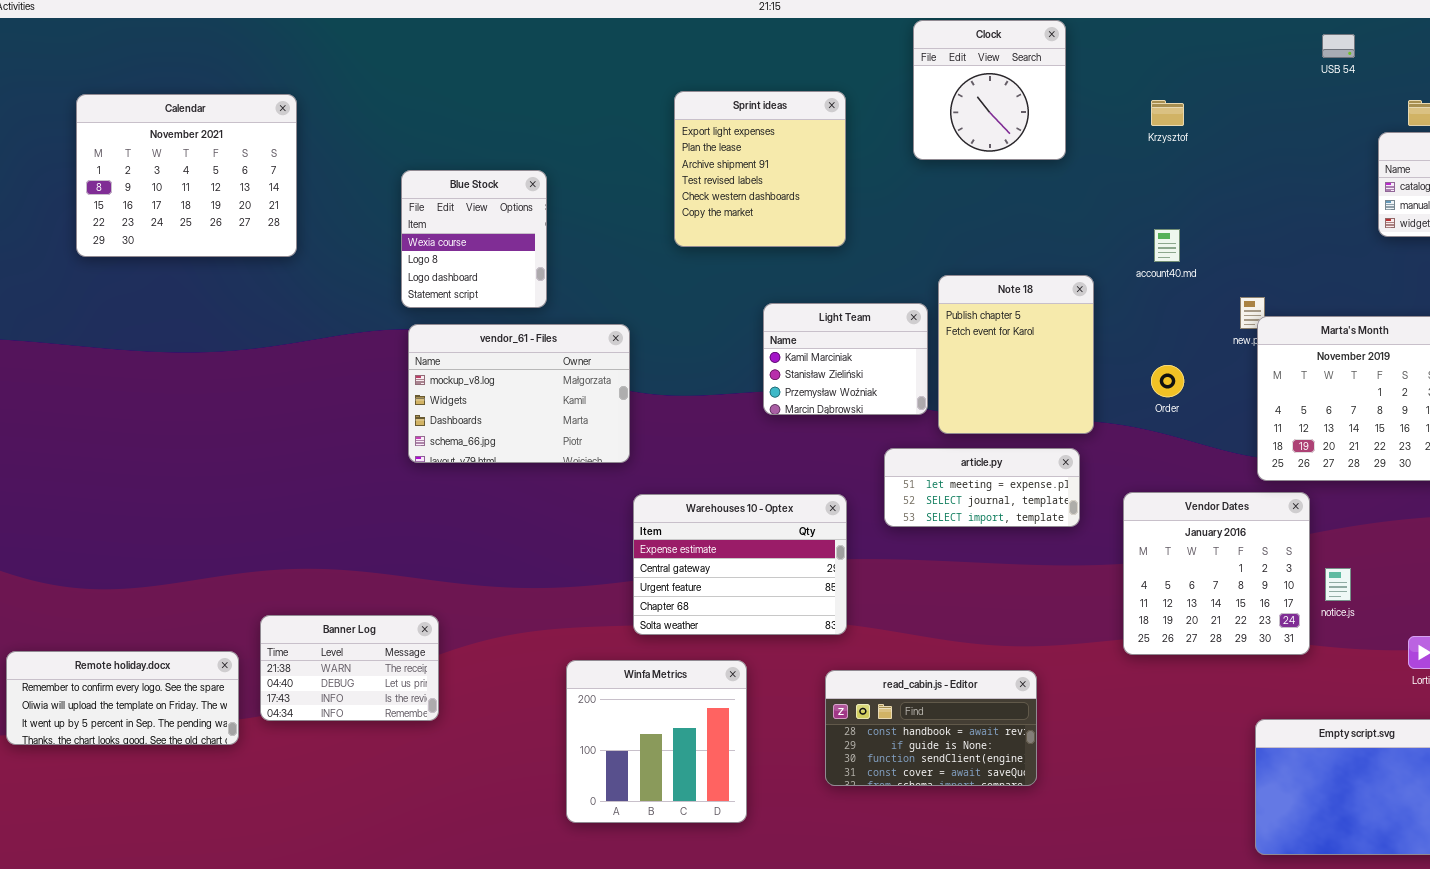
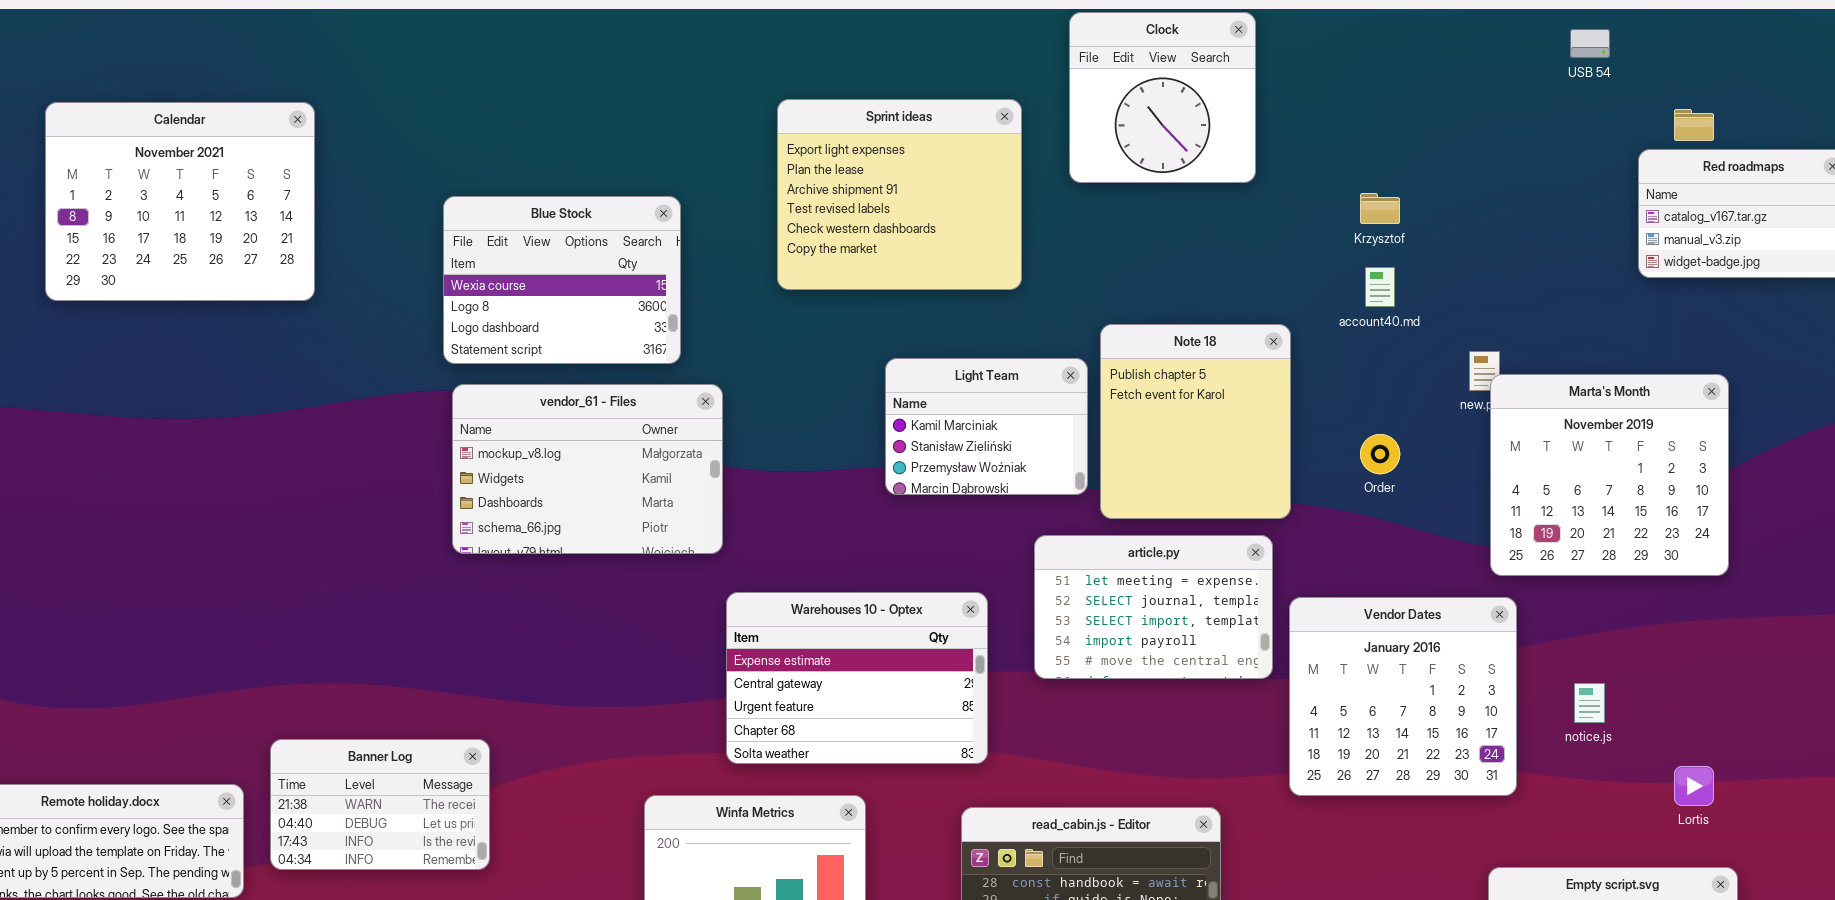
Sprint ideas: [674,91,846,247] -> [777,99,1022,290], resized
Krzysztof: [1151,100,1184,126] -> [1360,193,1400,224], moved
Blue Stock: [401,170,547,308] -> [443,196,681,364], resized
article.py: [884,448,1080,527] -> [1034,535,1273,679], resized
Vendor Dates: [1123,492,1310,655] -> [1289,597,1517,796], moved

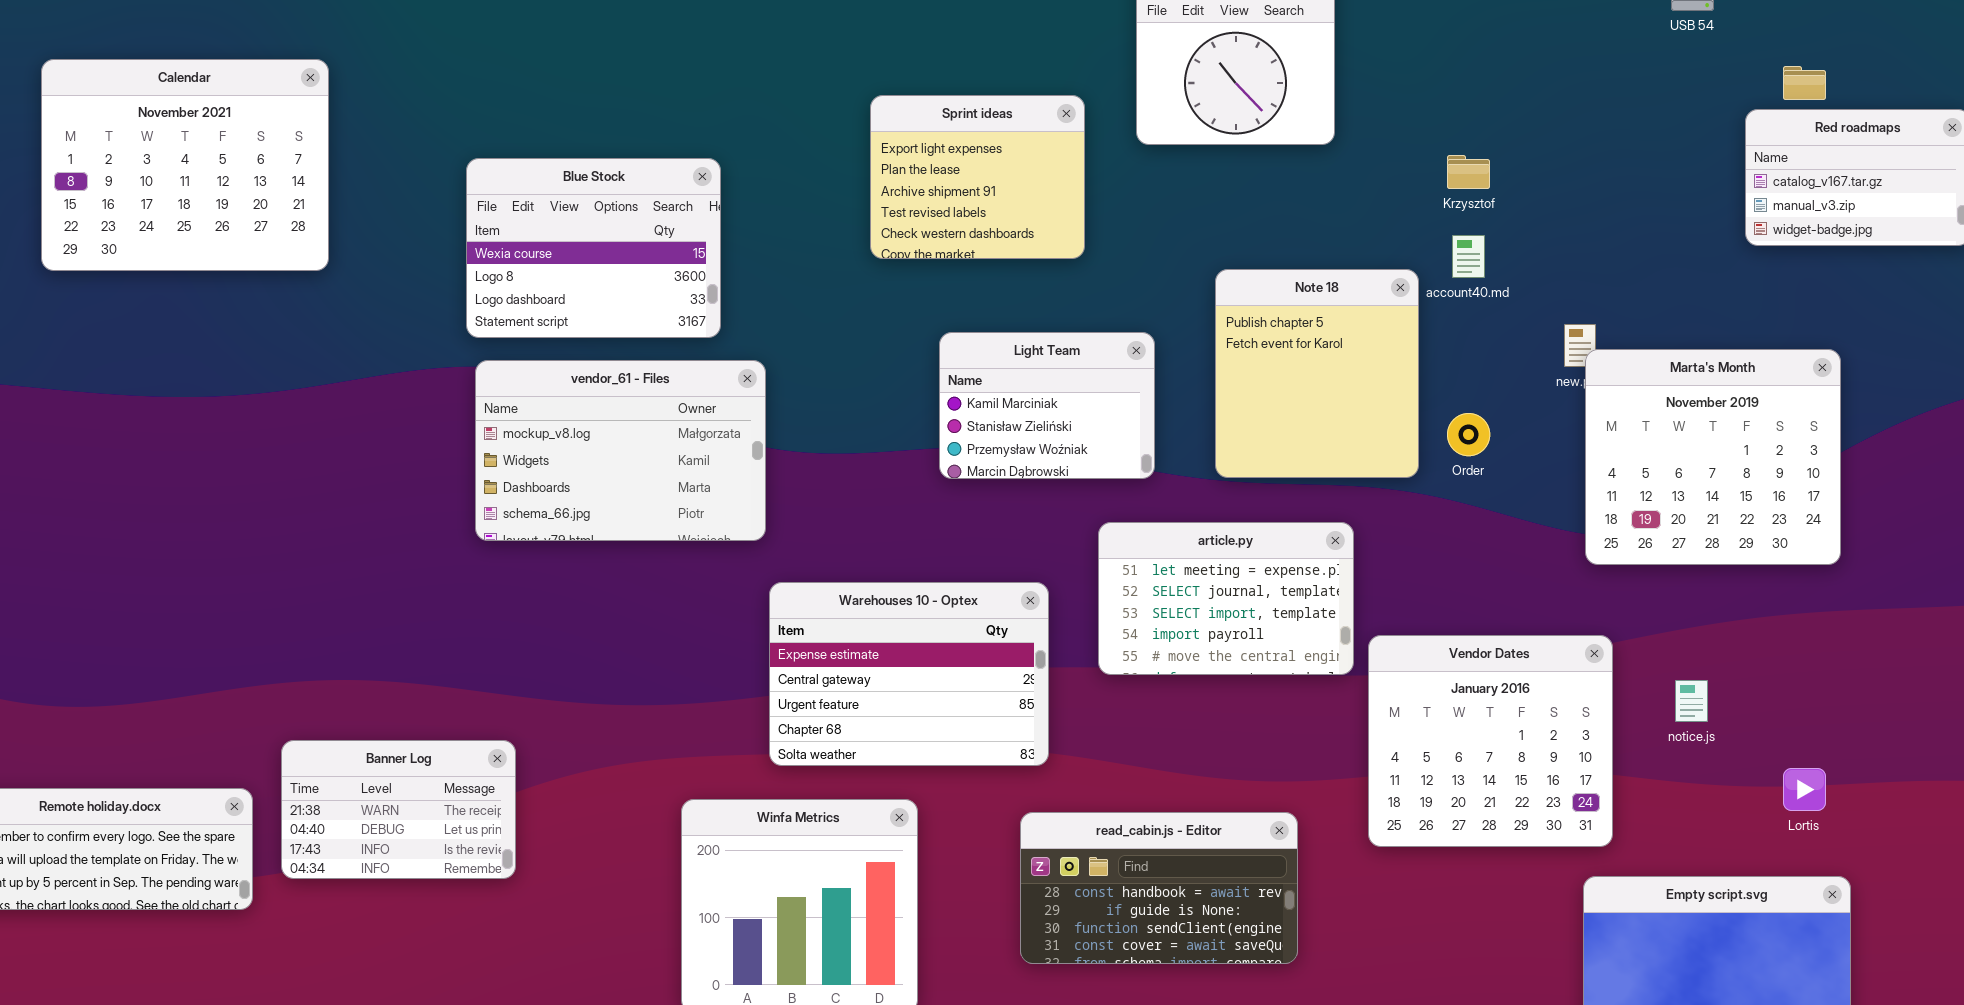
Sprint ideas: [777,99,1022,290] -> [870,95,1085,259], resized
Note 18: [1100,324,1291,519] -> [1215,269,1419,478], moved
Vendor Dates: [1289,597,1517,796] -> [1368,635,1613,847], moved

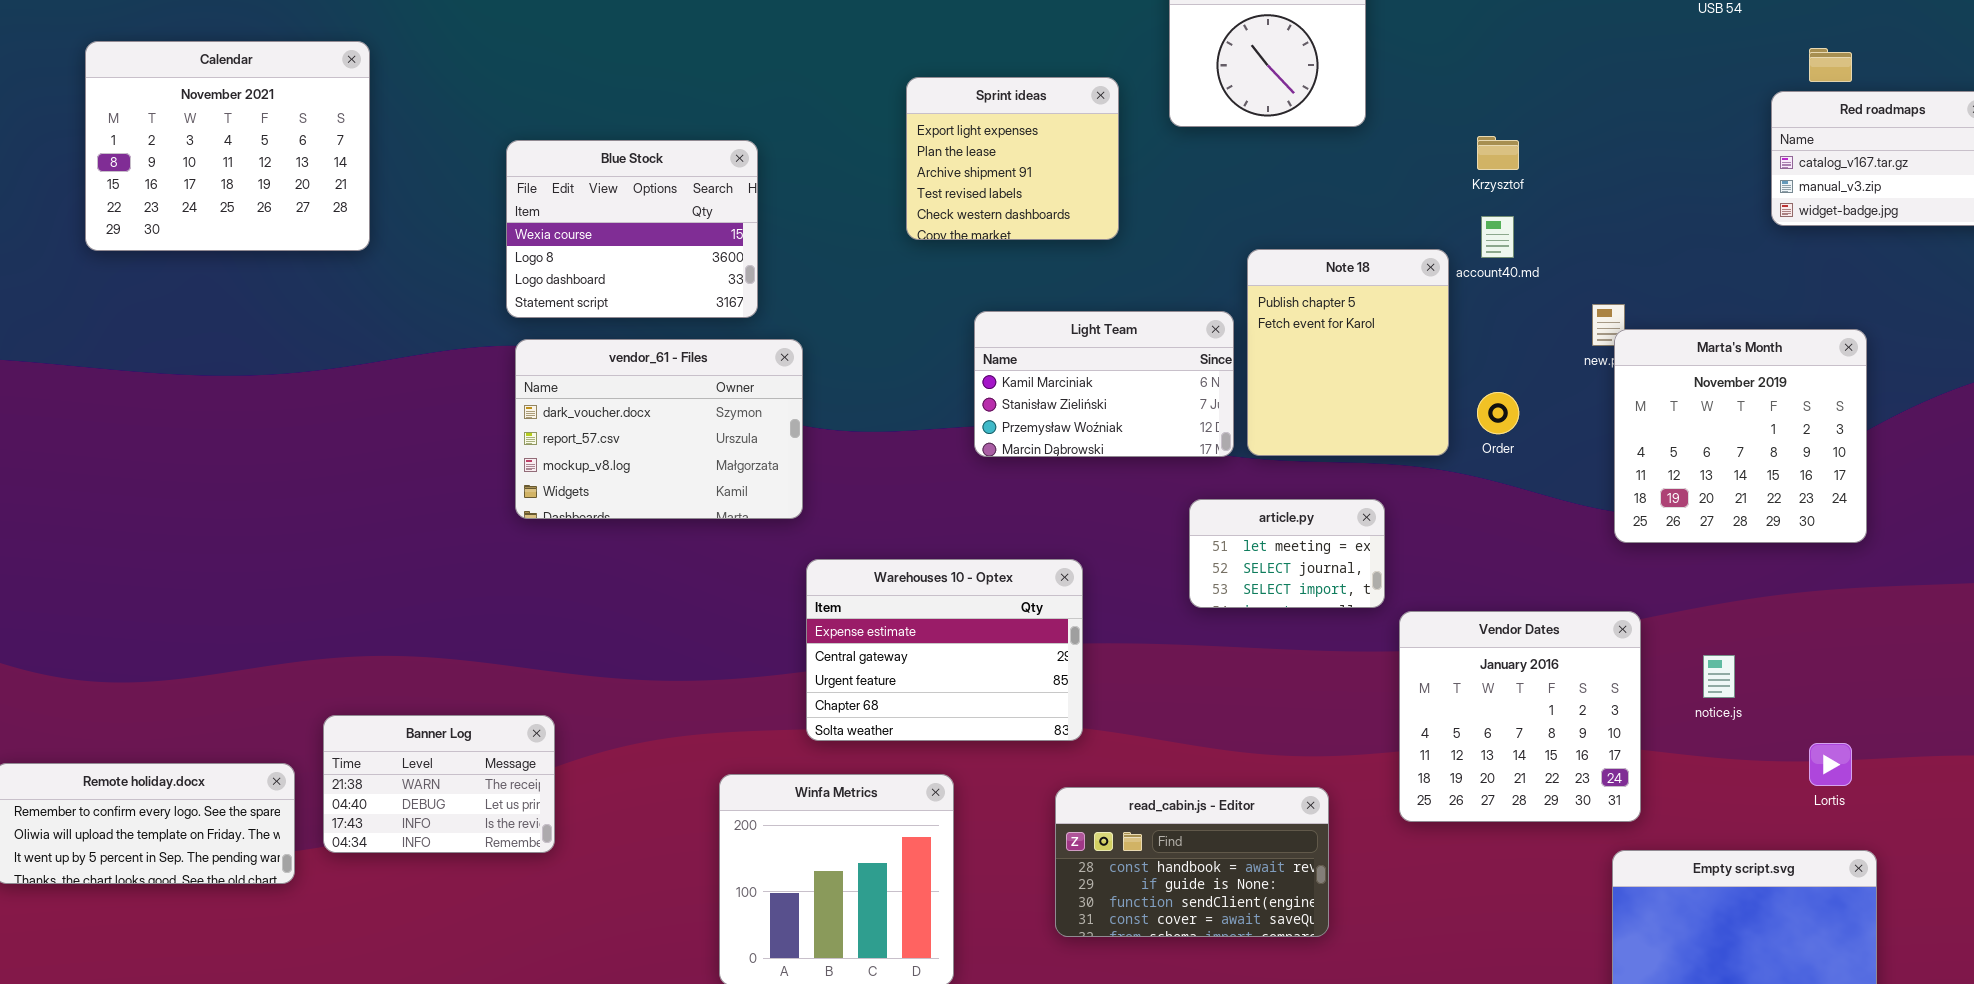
Light Team: [939,332,1155,479] -> [974,311,1234,457], resized
vendor_61 - Files: [475,360,766,541] -> [515,339,803,519], scrolled up 2 rows
article.py: [1098,522,1354,675] -> [1189,499,1385,608], resized

